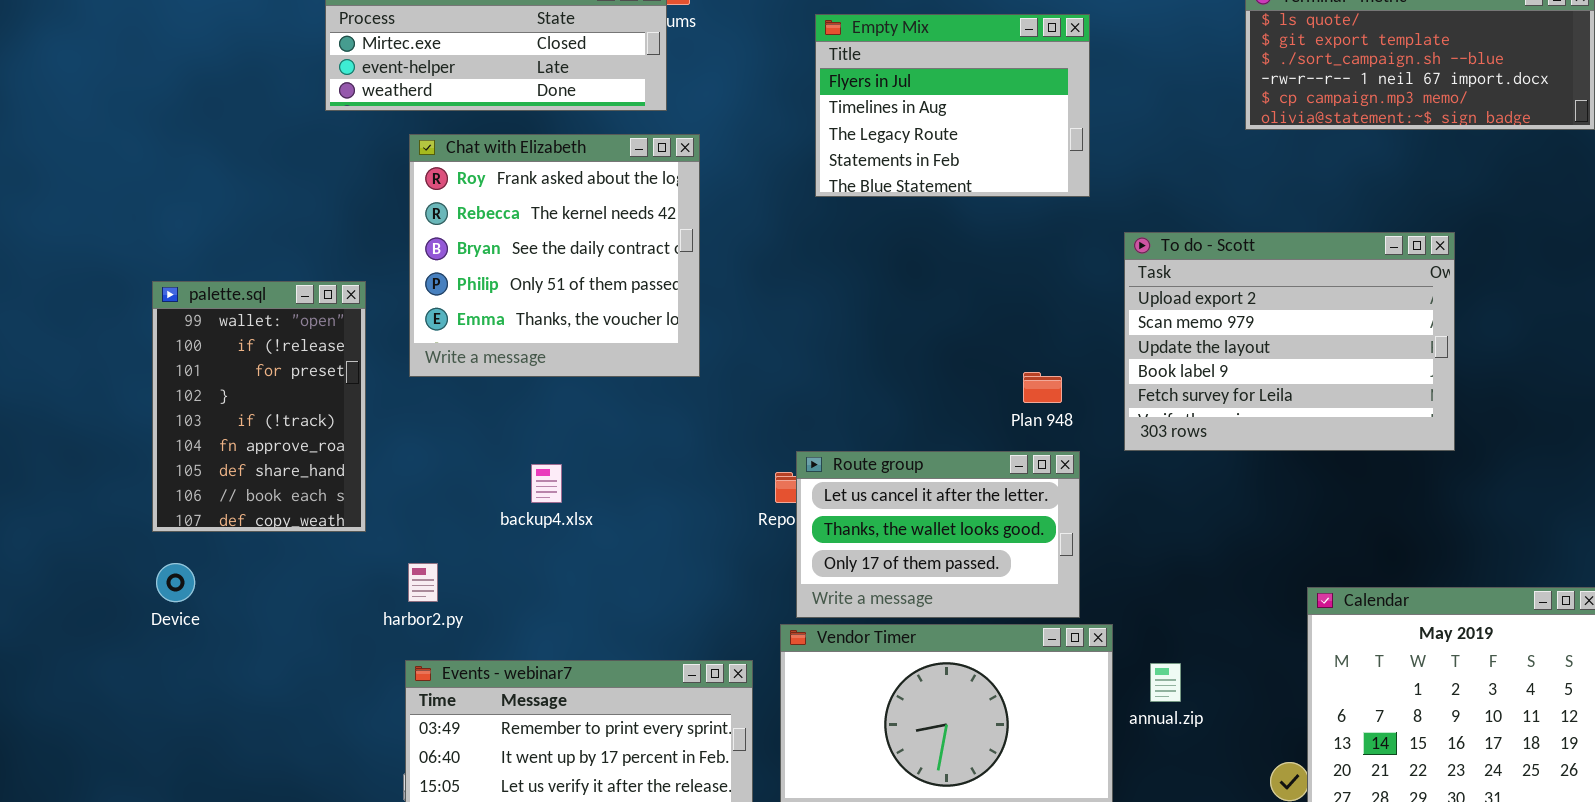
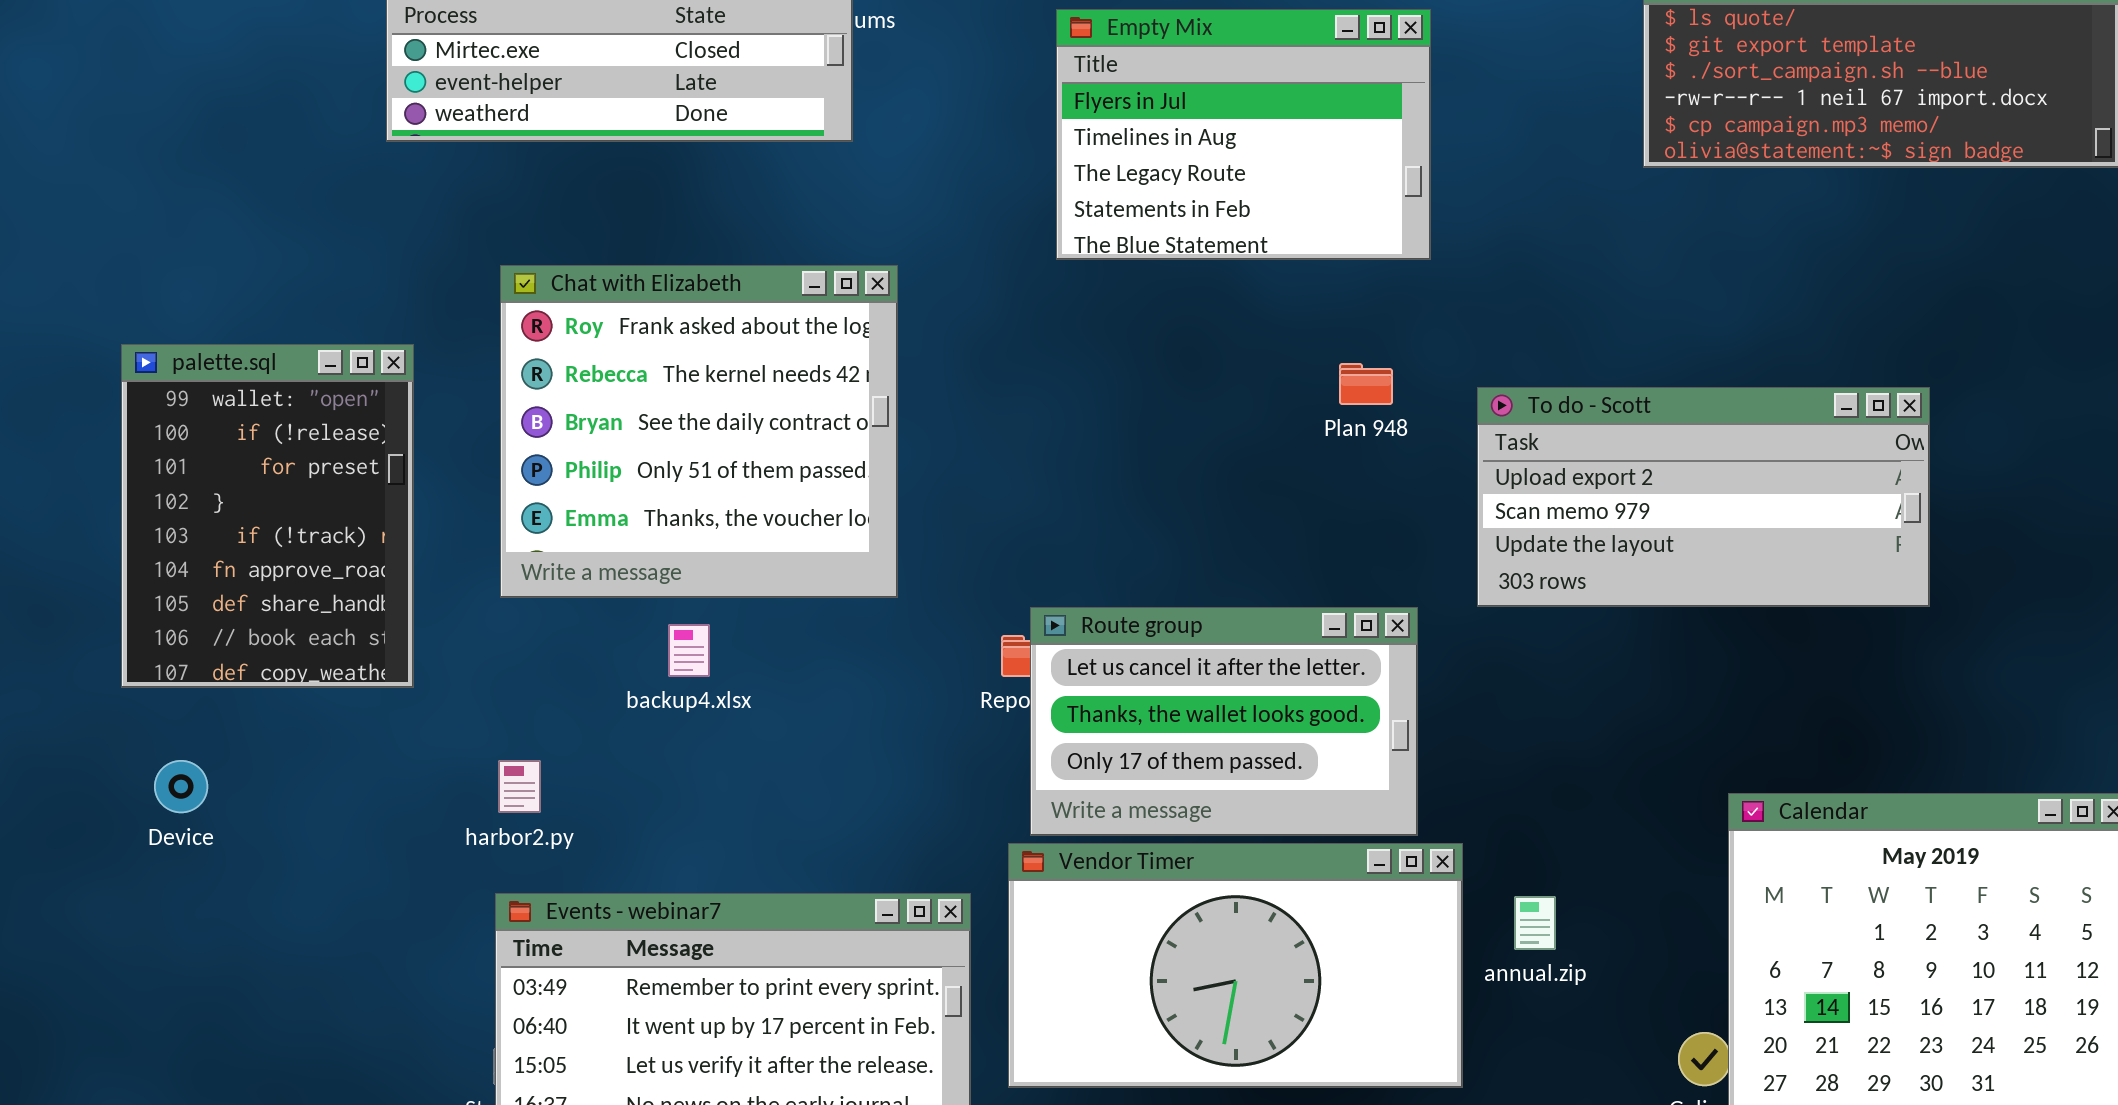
Chat with Elizabeth: [409,134,700,377] -> [500,265,898,598], moved
To do - Scott: [1124,232,1455,451] -> [1477,387,1930,607], resized
palette.sql: [152,281,366,532] -> [121,344,414,688], moved
Plan 948: [1023,372,1062,403] -> [1339,363,1393,405], moved

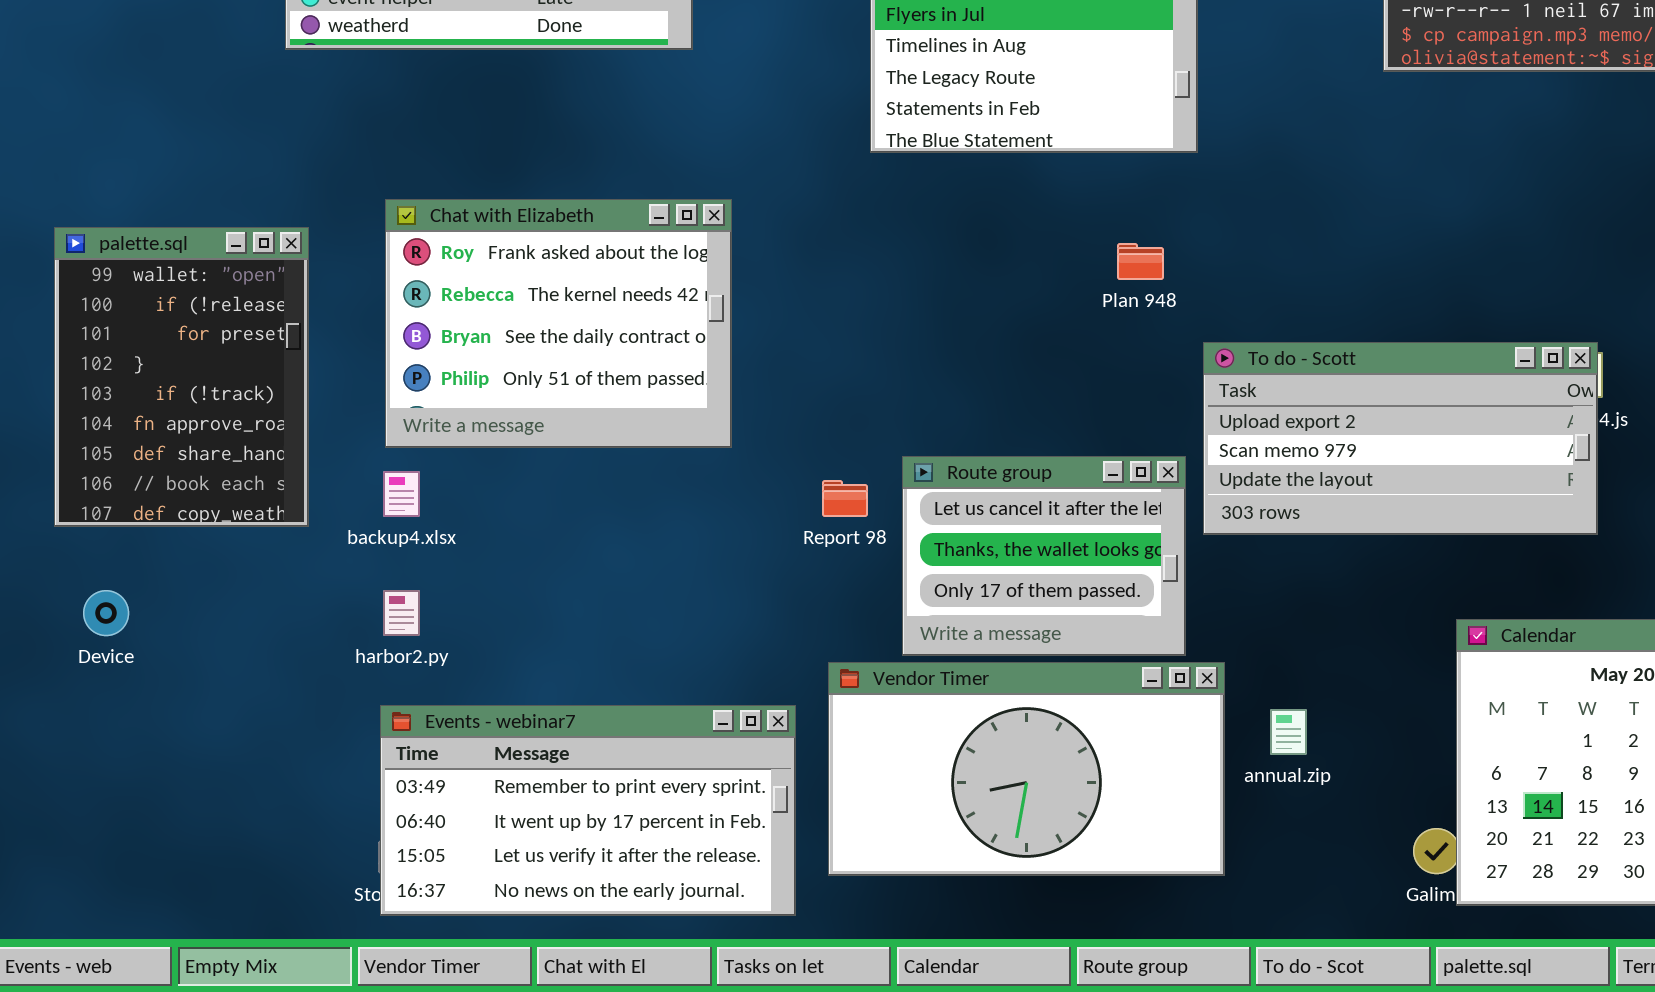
Chat with Elizabeth: [500,265,898,598] -> [385,199,732,448], resized
To do - Scott: [1477,387,1930,607] -> [1203,342,1598,535], moved
Route group: [1030,607,1418,836] -> [902,456,1186,656], resized
backup4.xlsx: [668,624,710,677] -> [383,471,420,517], moved

